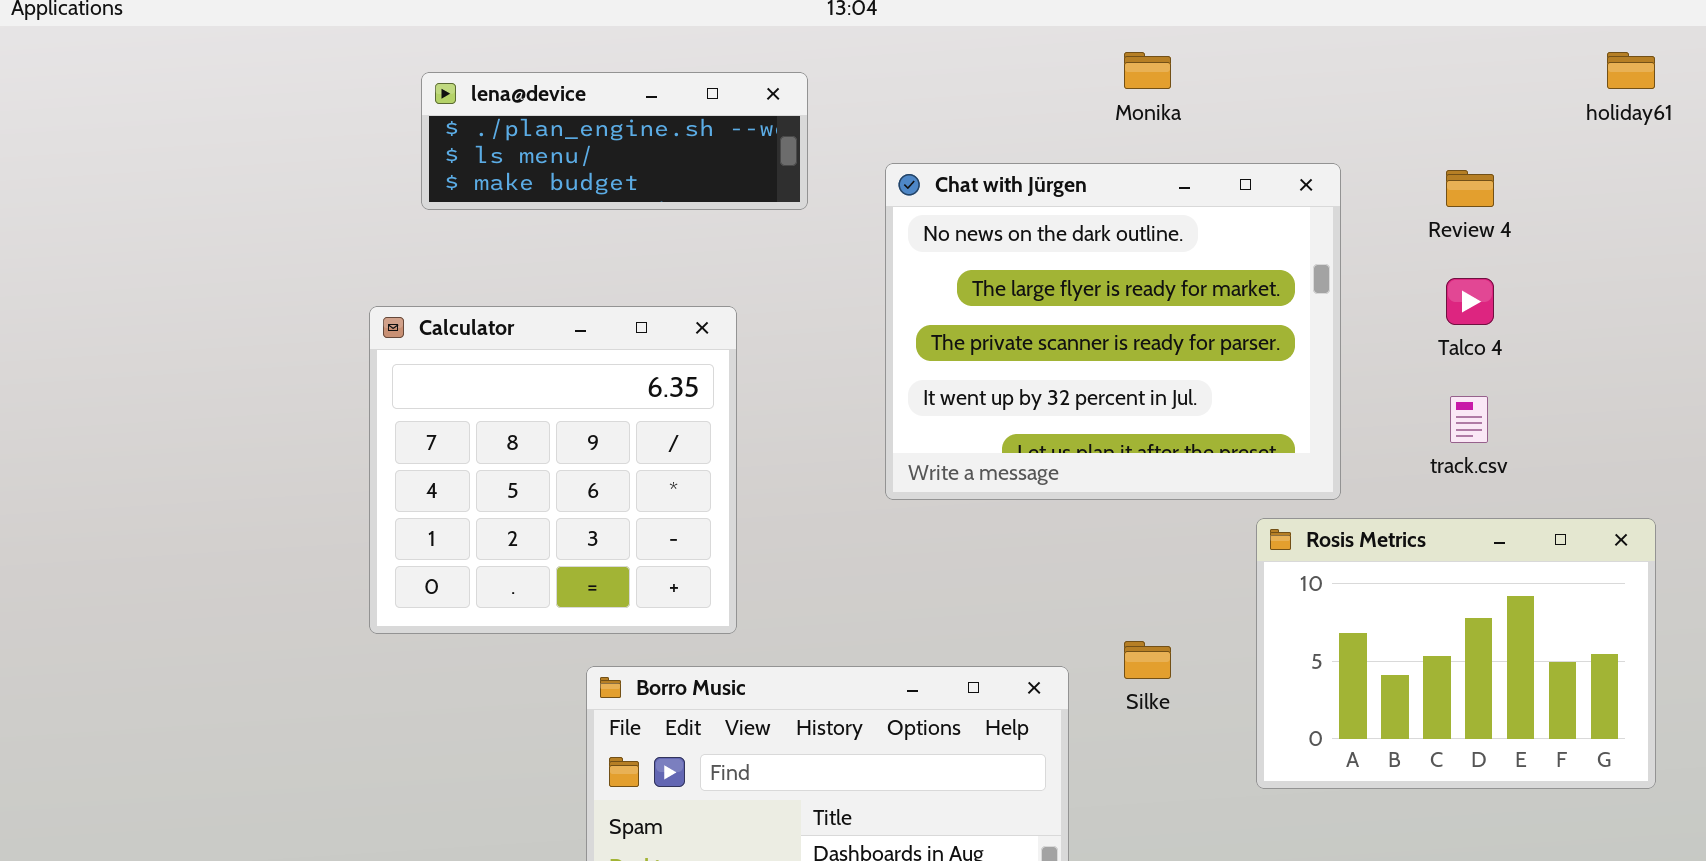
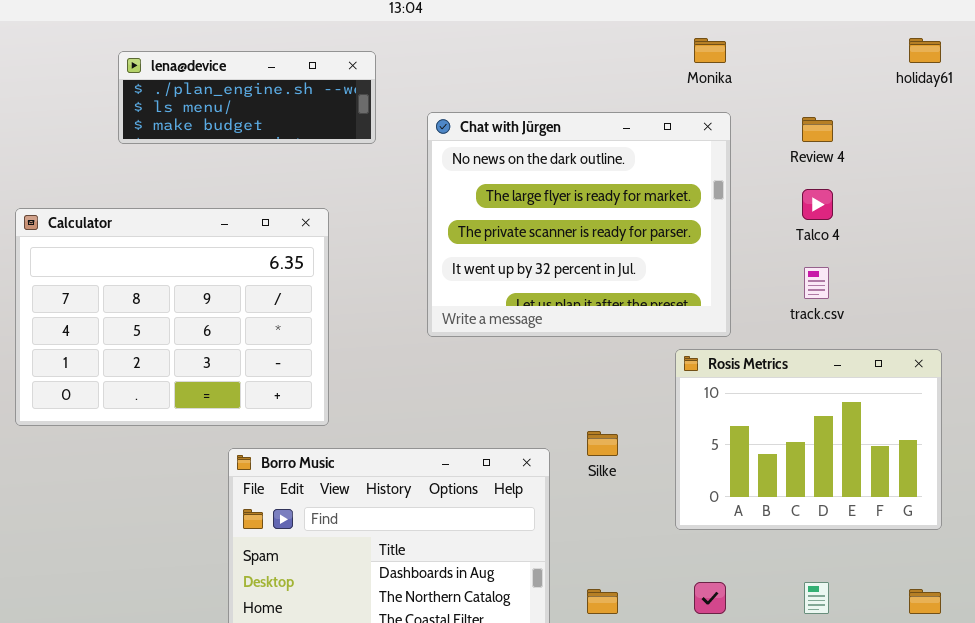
Monika: [1124,52,1171,89] -> [694,38,726,63], moved
Calculator: [369,306,737,634] -> [15,208,329,426], resized

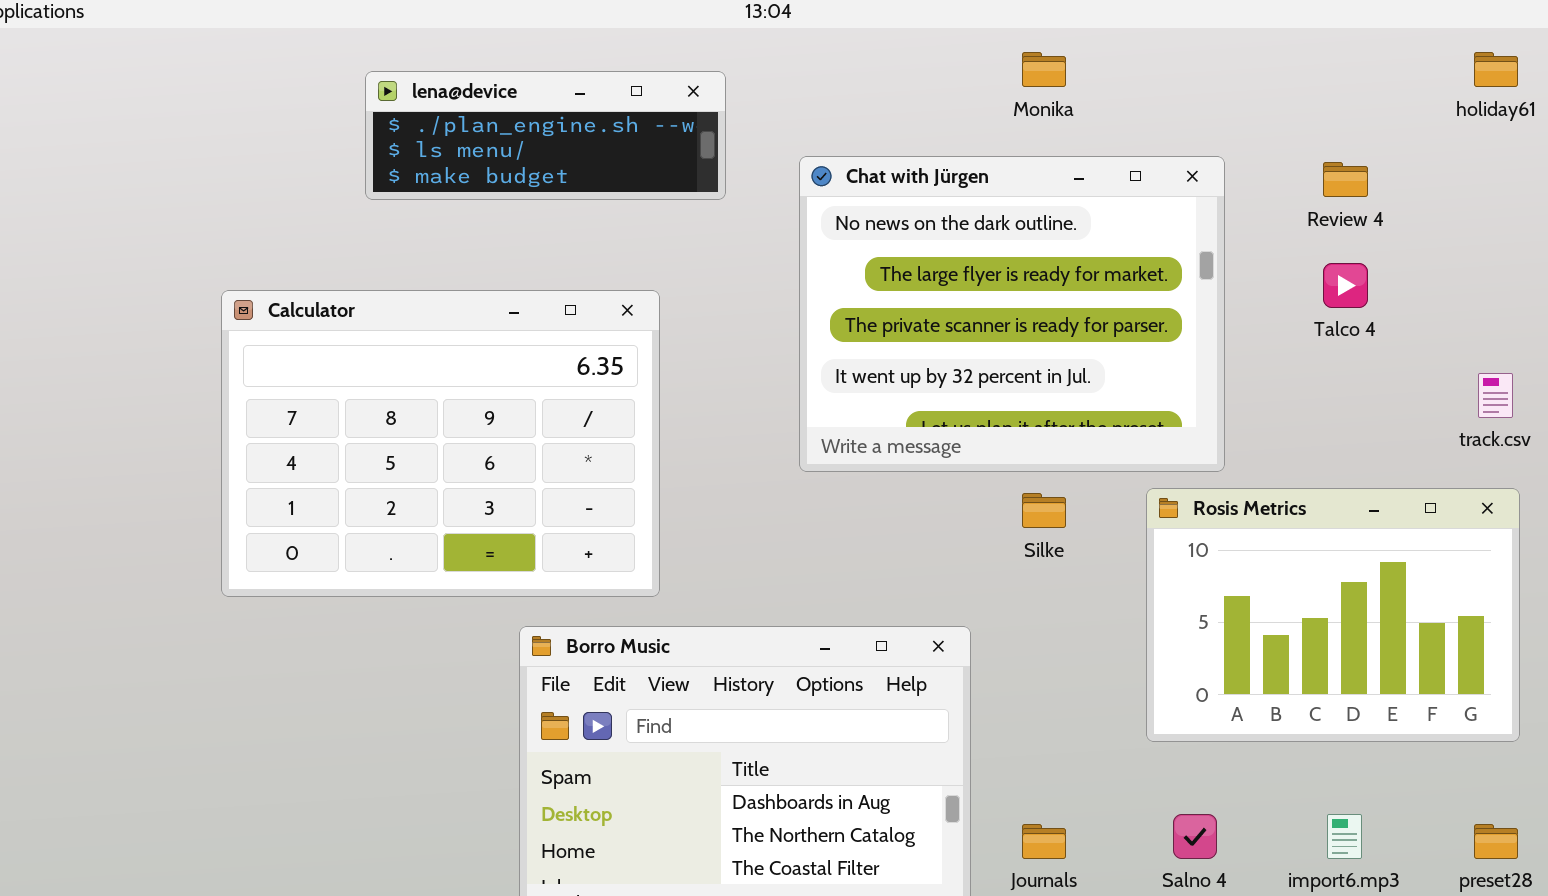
Monika: [694,38,726,63] -> [1022,52,1066,87], moved
track.csv: [804,267,829,299] -> [1478,373,1513,418], moved
Silke: [587,431,618,456] -> [1022,493,1066,528], moved

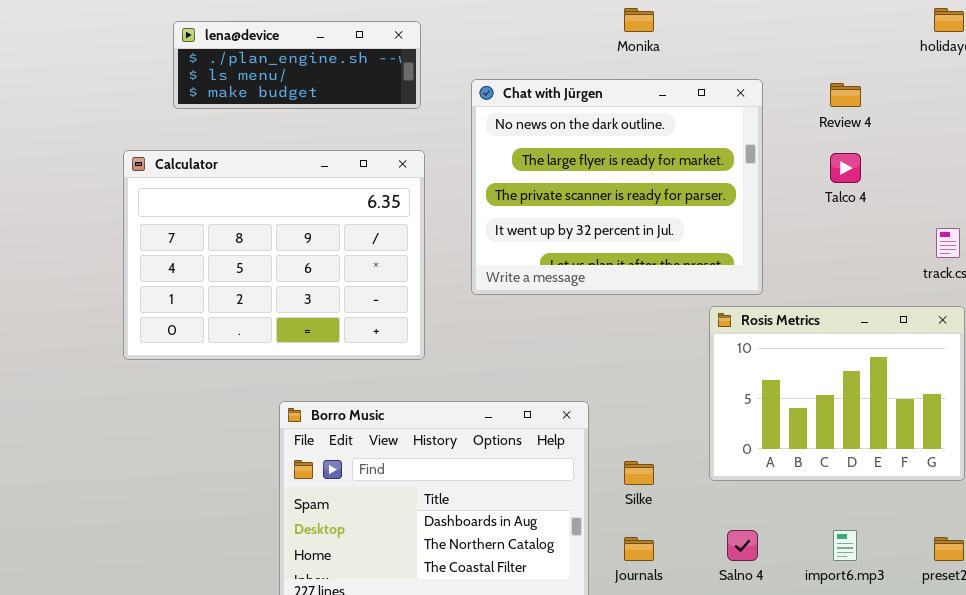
Calculator: [221,290,660,597] -> [123,150,425,360], moved
Silke: [1022,493,1066,528] -> [624,461,654,485], moved

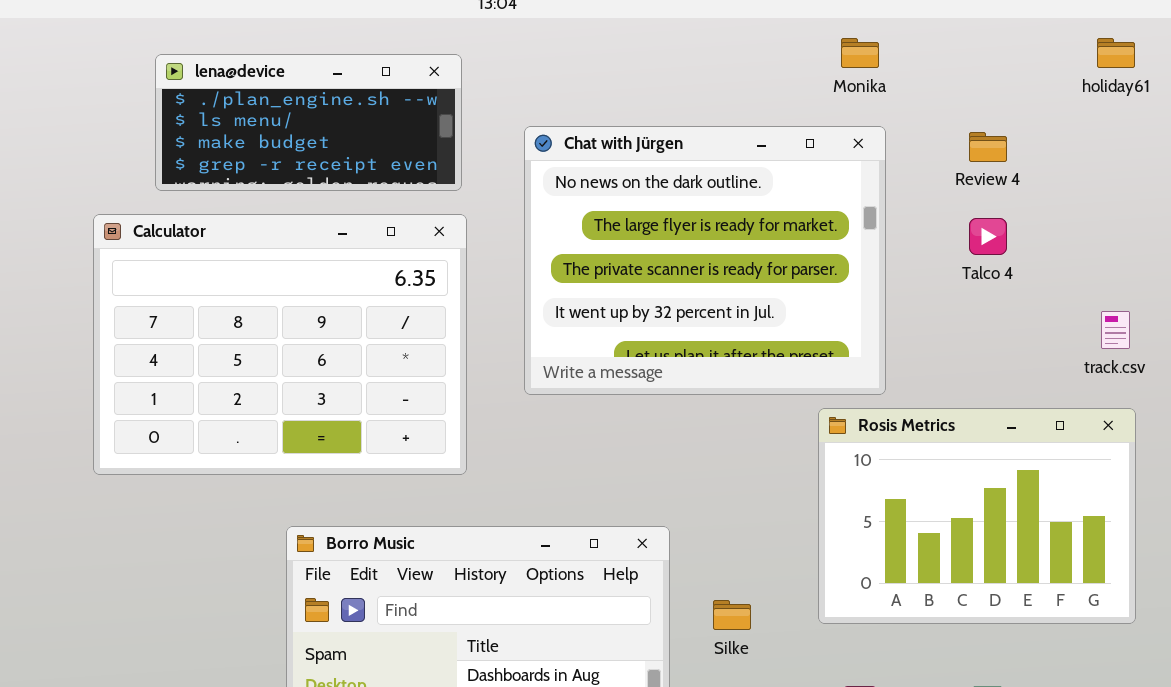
Monika: [624,8,654,32] -> [841,38,879,68], moved
lena@device: [173,21,421,109] -> [155,54,462,191], resized

